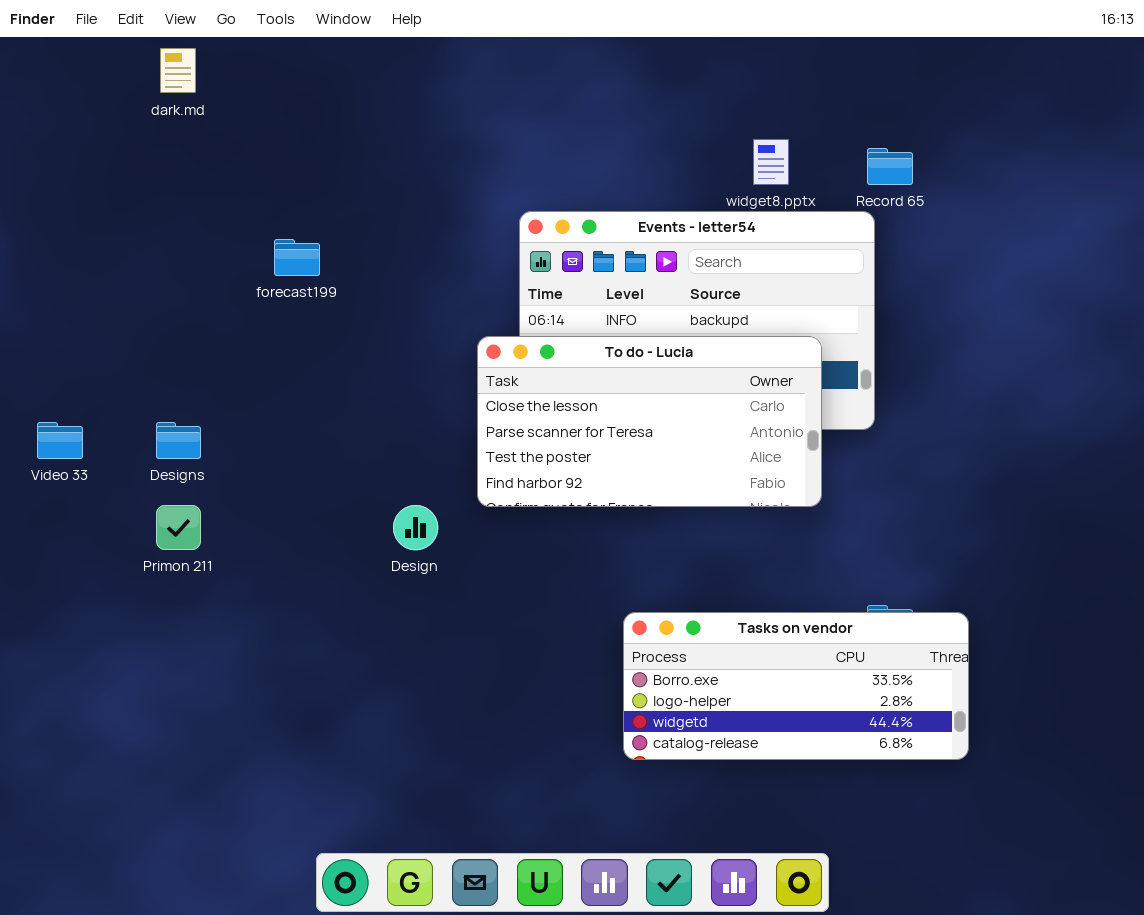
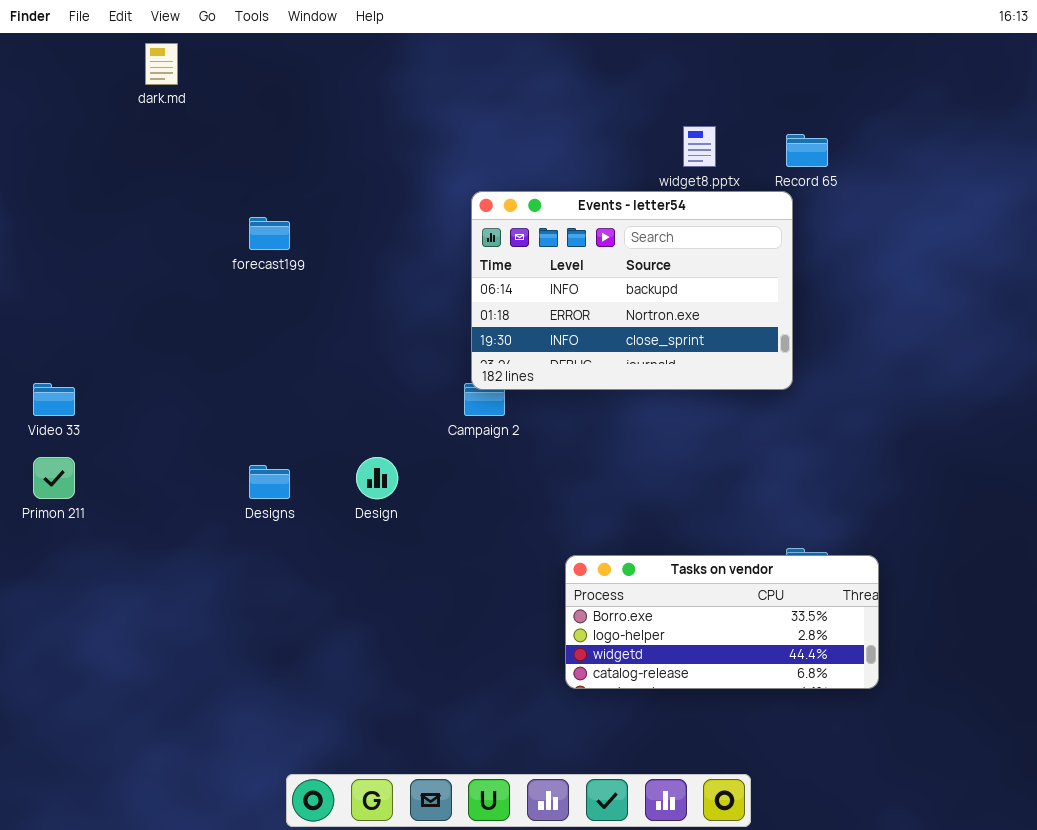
To do - Lucia: [477,336,822,507] -> none, closed
Designs: [156,422,201,459] -> [249,465,290,499], moved
Primon 211: [156,505,201,550] -> [33,457,75,499], moved

